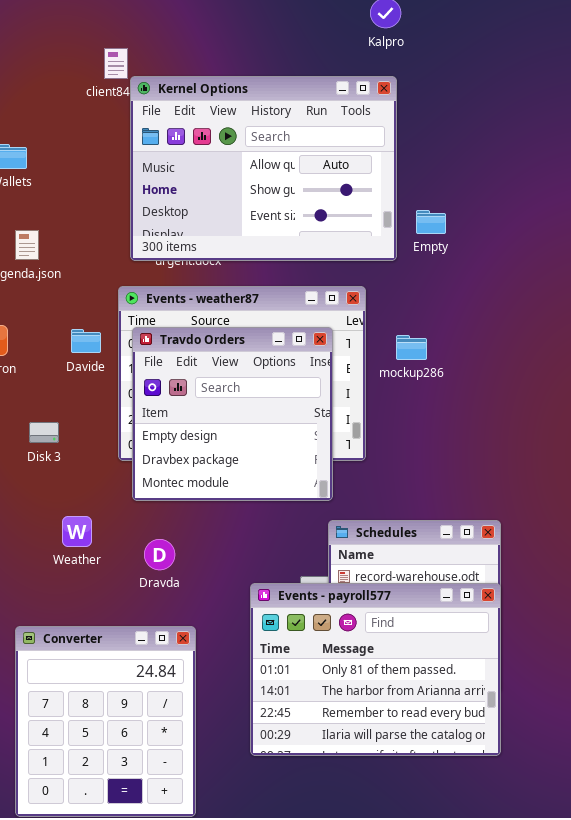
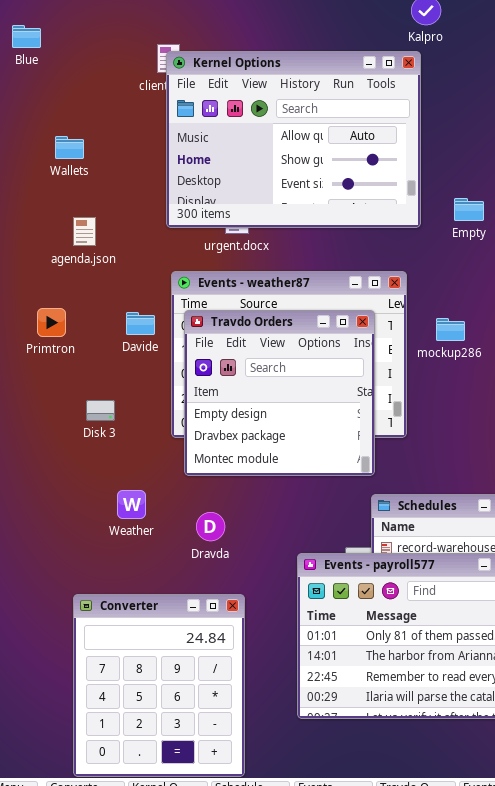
Kernel Options: [130,76,397,261] -> [166,51,421,228], moved

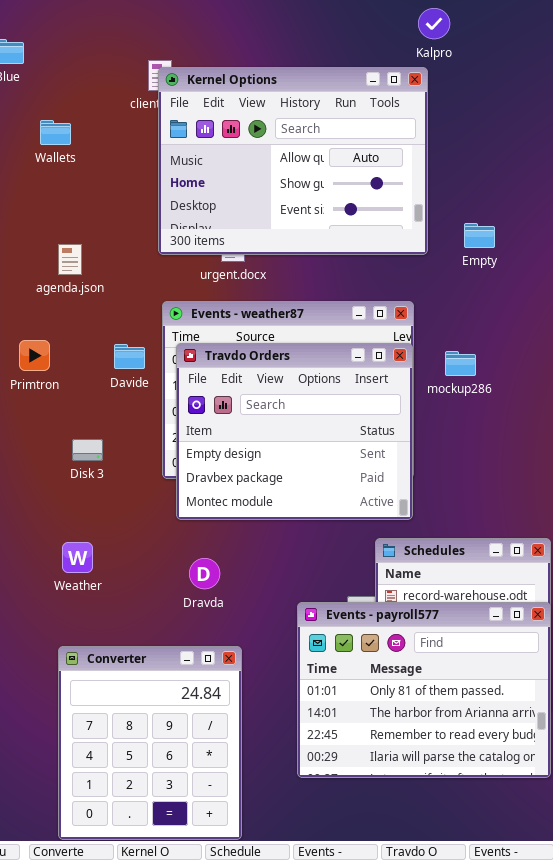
Wallets: [55,136,84,159] -> [40,120,71,145], moved
Travdo Orders: [184,310,375,476] -> [176,343,413,520], resized
Weather: [117,490,146,519] -> [62,542,93,573], moved

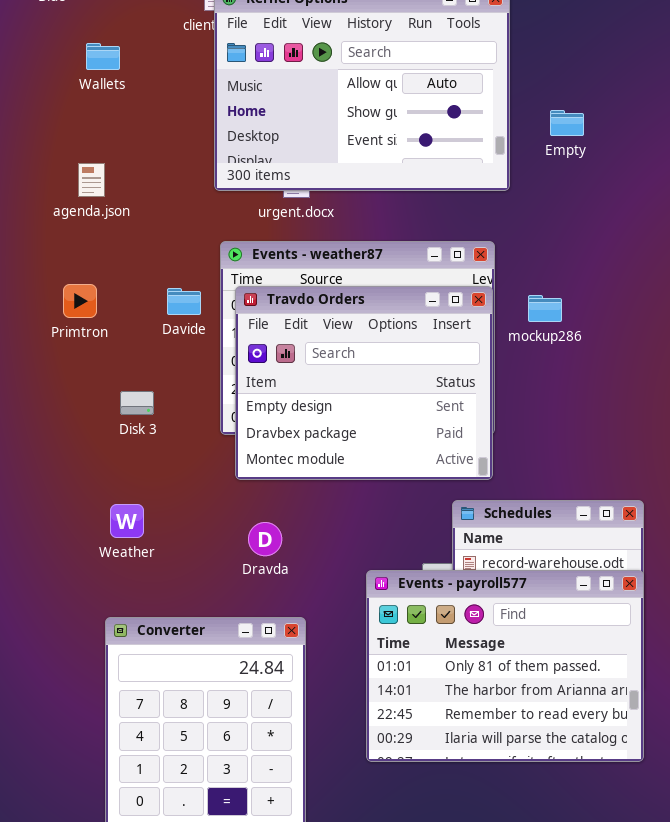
Empty: [464,223,495,248] -> [550,110,584,136], moved
agenda.json: [58,244,82,275] -> [78,163,105,197], moved

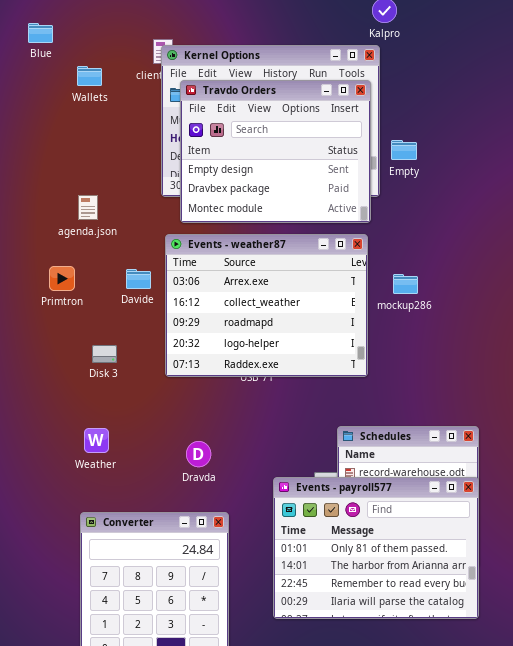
Wallets: [86,43,120,70] -> [77,66,102,86], moved
Empty: [550,110,584,136] -> [391,140,417,160], moved
agenda.json: [78,163,105,197] -> [78,195,98,220], moved
Travdo Orders: [235,286,493,480] -> [180,80,371,223], moved

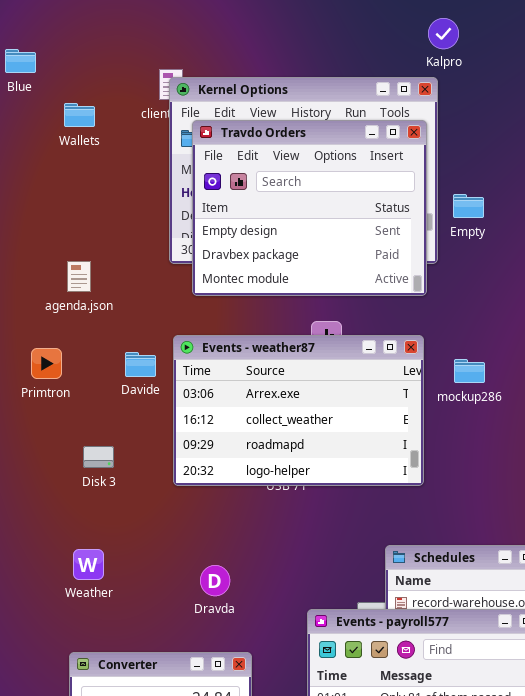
Events - weather87: [165,234,368,377] -> [173,335,424,486], resized

